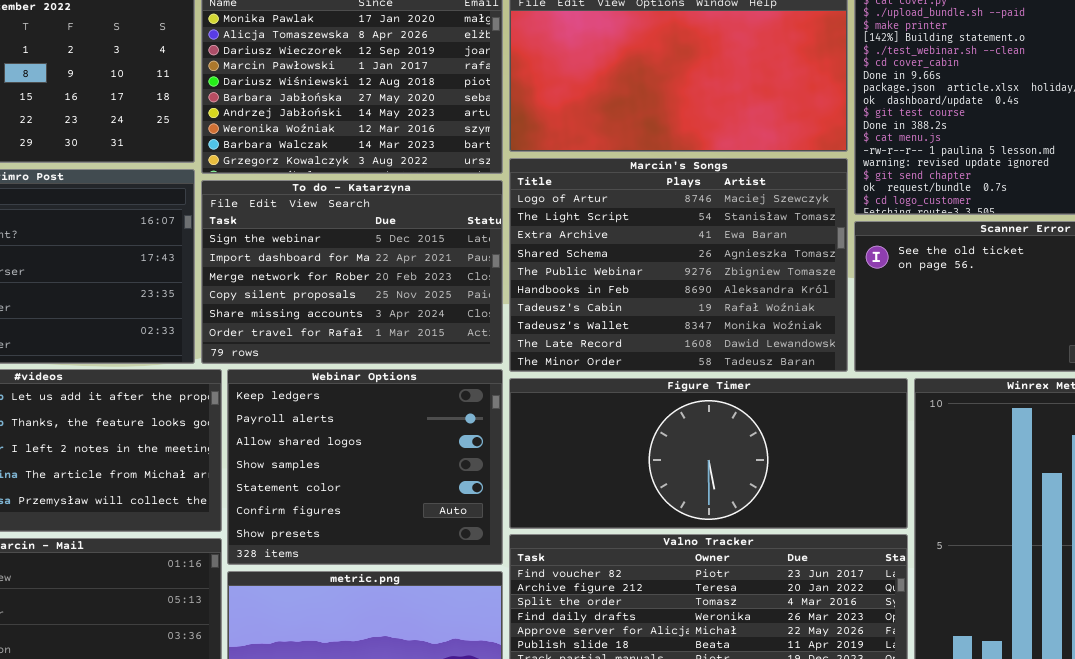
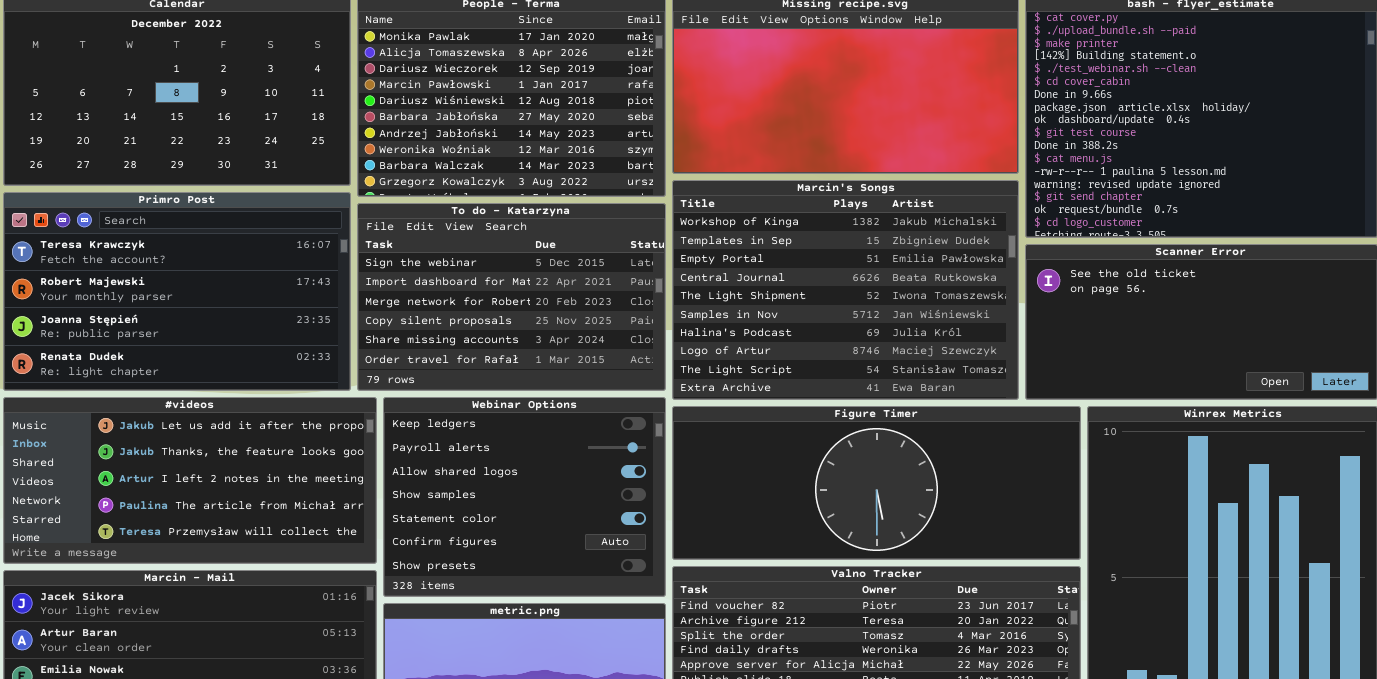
Marcin's Songs: [509,158,848,372] -> [672,180,1019,400], scrolled up 7 rows

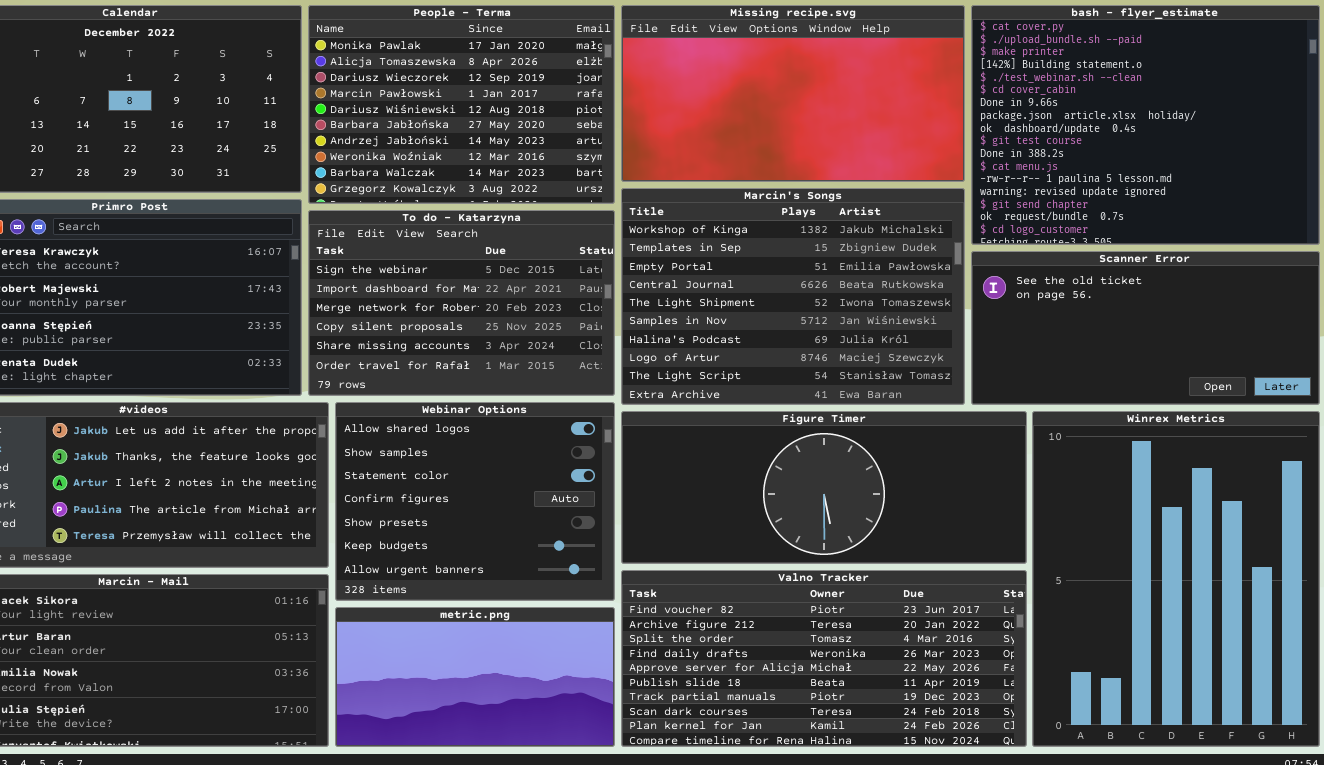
Webinar Options: [383,397,666,597] -> [335,402,615,601], scrolled down 2 rows

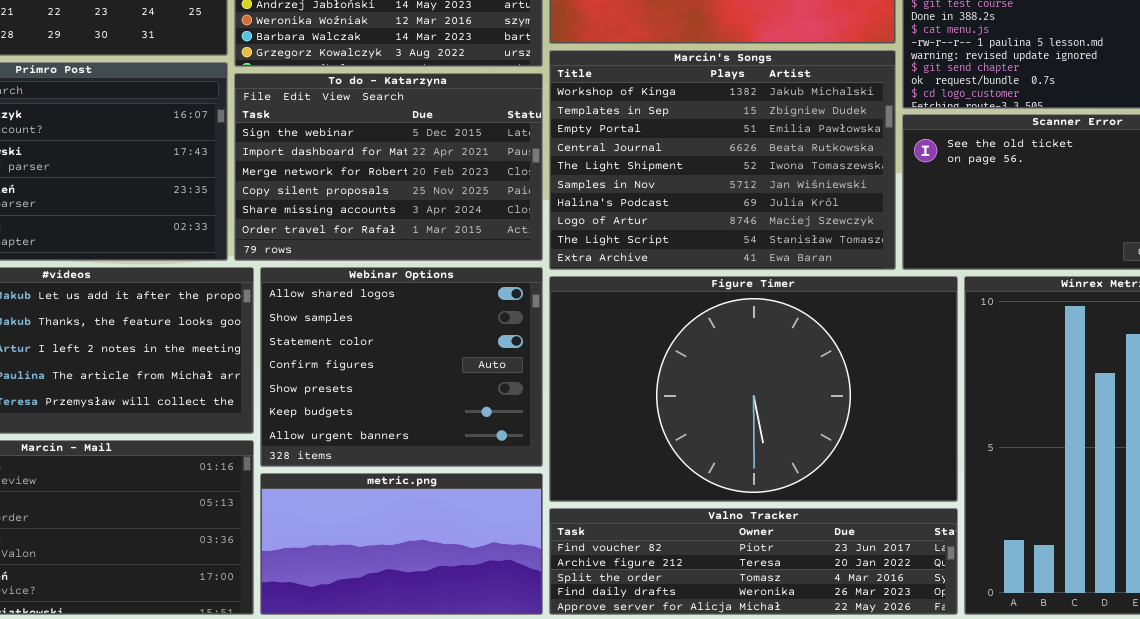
Figure Timer: [621,411,1027,564] -> [549,276,958,502], resized
Valno Tracker: [621,570,1027,747] -> [549,508,958,615], resized

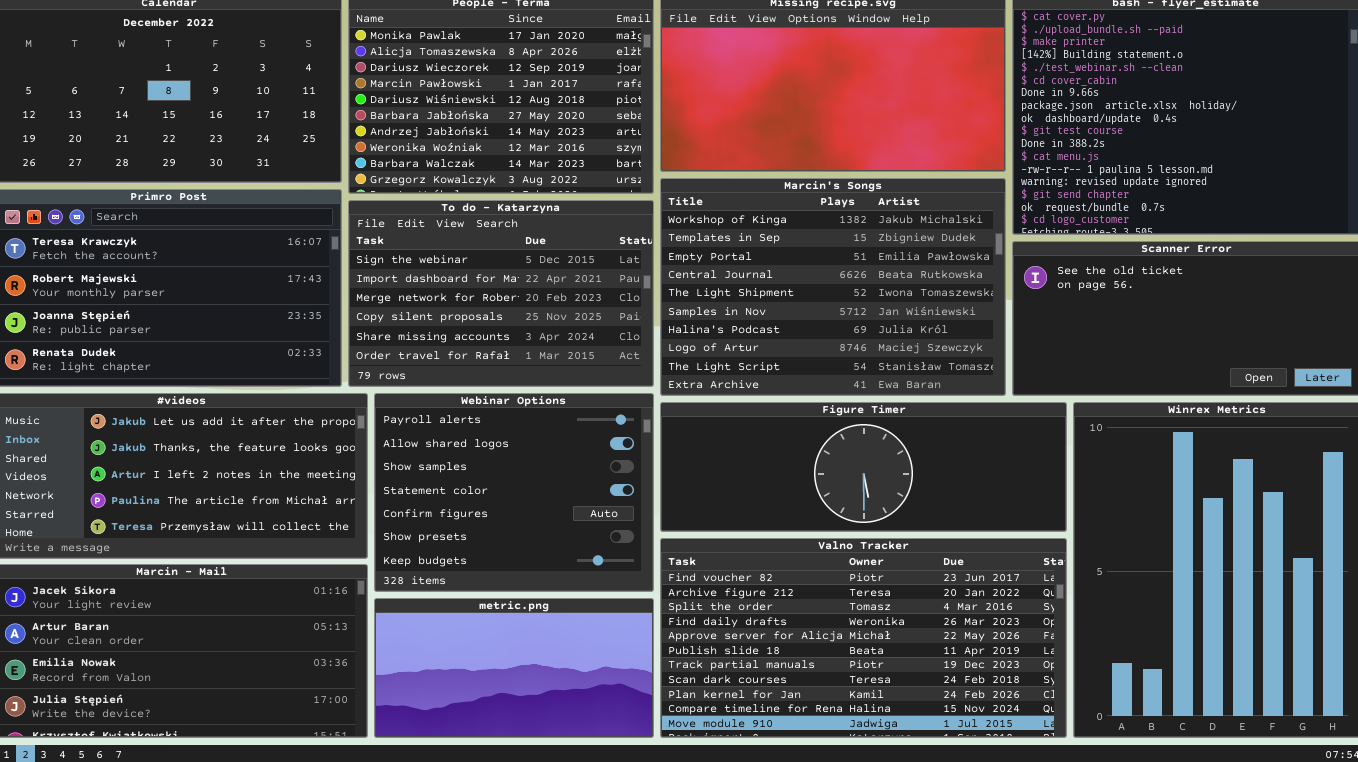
Webinar Options: [260,267,543,467] -> [374,393,654,592], scrolled up 1 row
Figure Timer: [549,276,958,502] -> [660,402,1067,532], resized
Valno Tracker: [549,508,958,615] -> [660,538,1067,738], resized

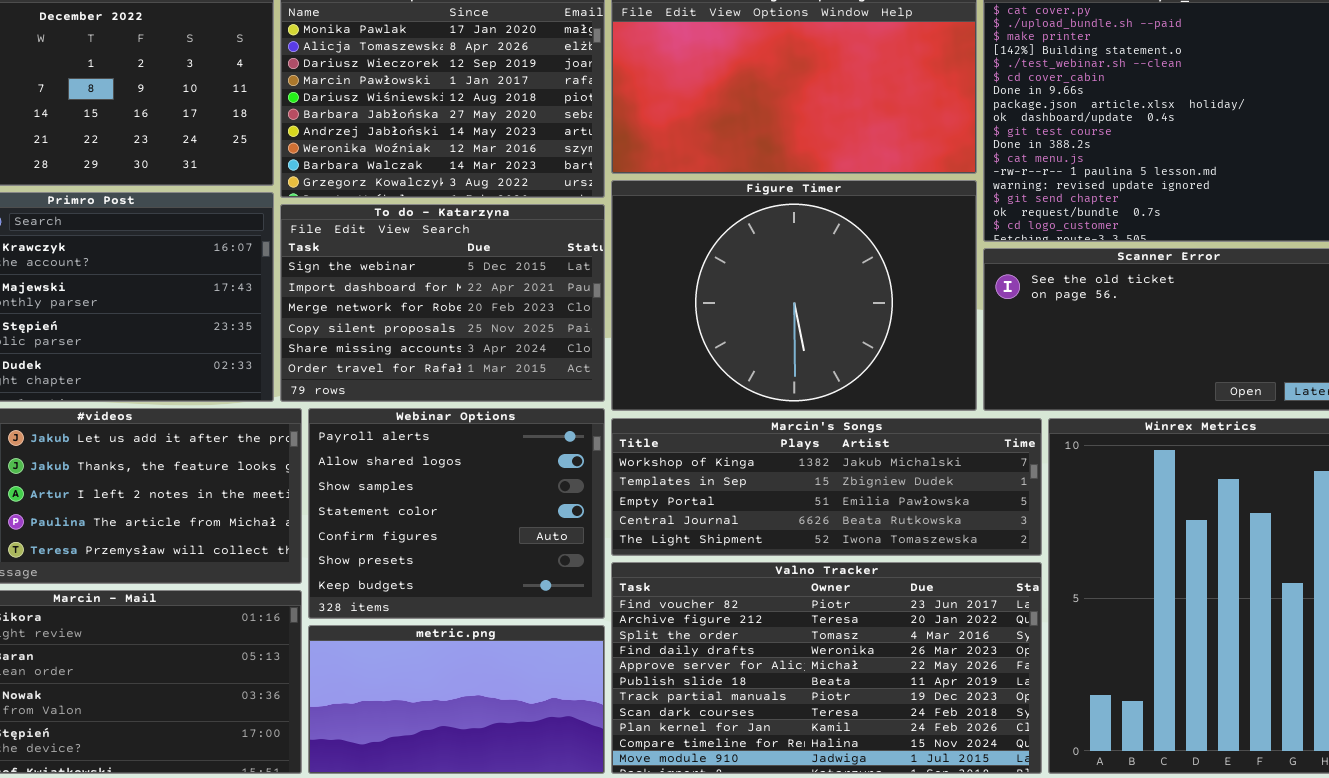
Marcin's Songs: [660,178,1006,396] -> [611,418,1042,556], moved, resized
Figure Timer: [660,402,1067,532] -> [611,180,977,411], moved, resized

